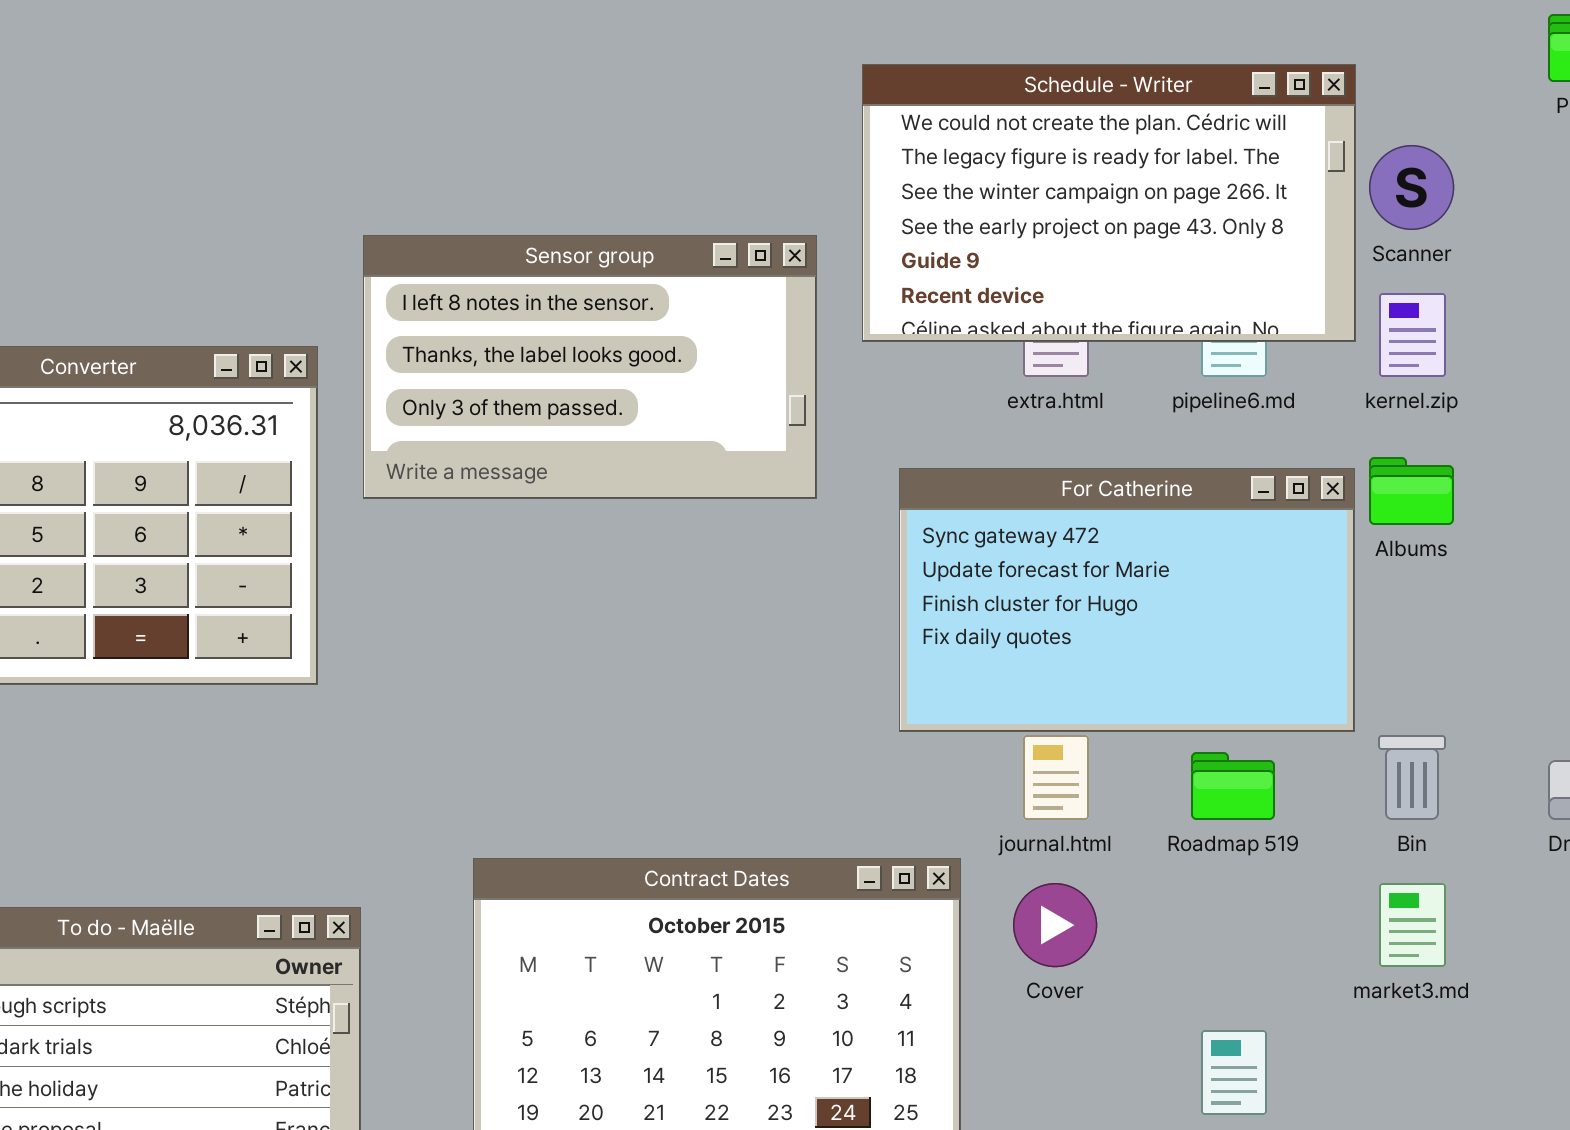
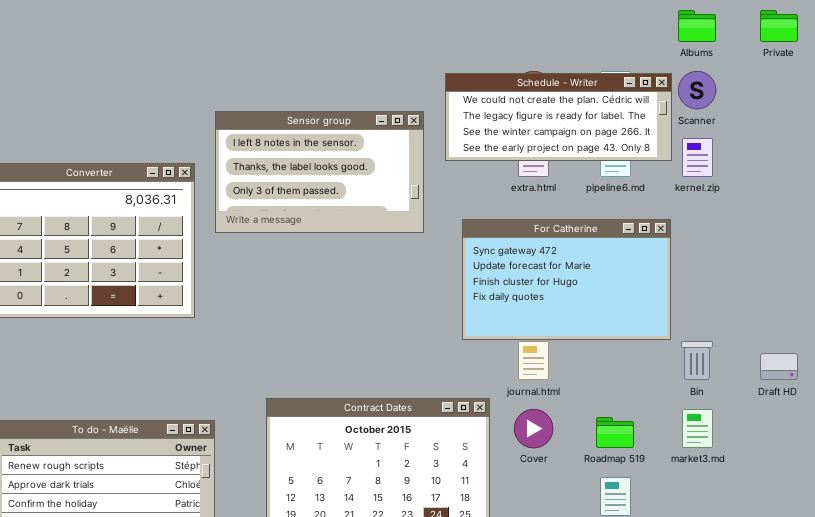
Schedule - Writer: [862,64,1356,342] -> [445,73,672,161], resized
Albums: [1369,457,1454,525] -> [678,10,716,42], moved
Roadmap 519: [1191,752,1275,820] -> [596,417,634,448], moved

